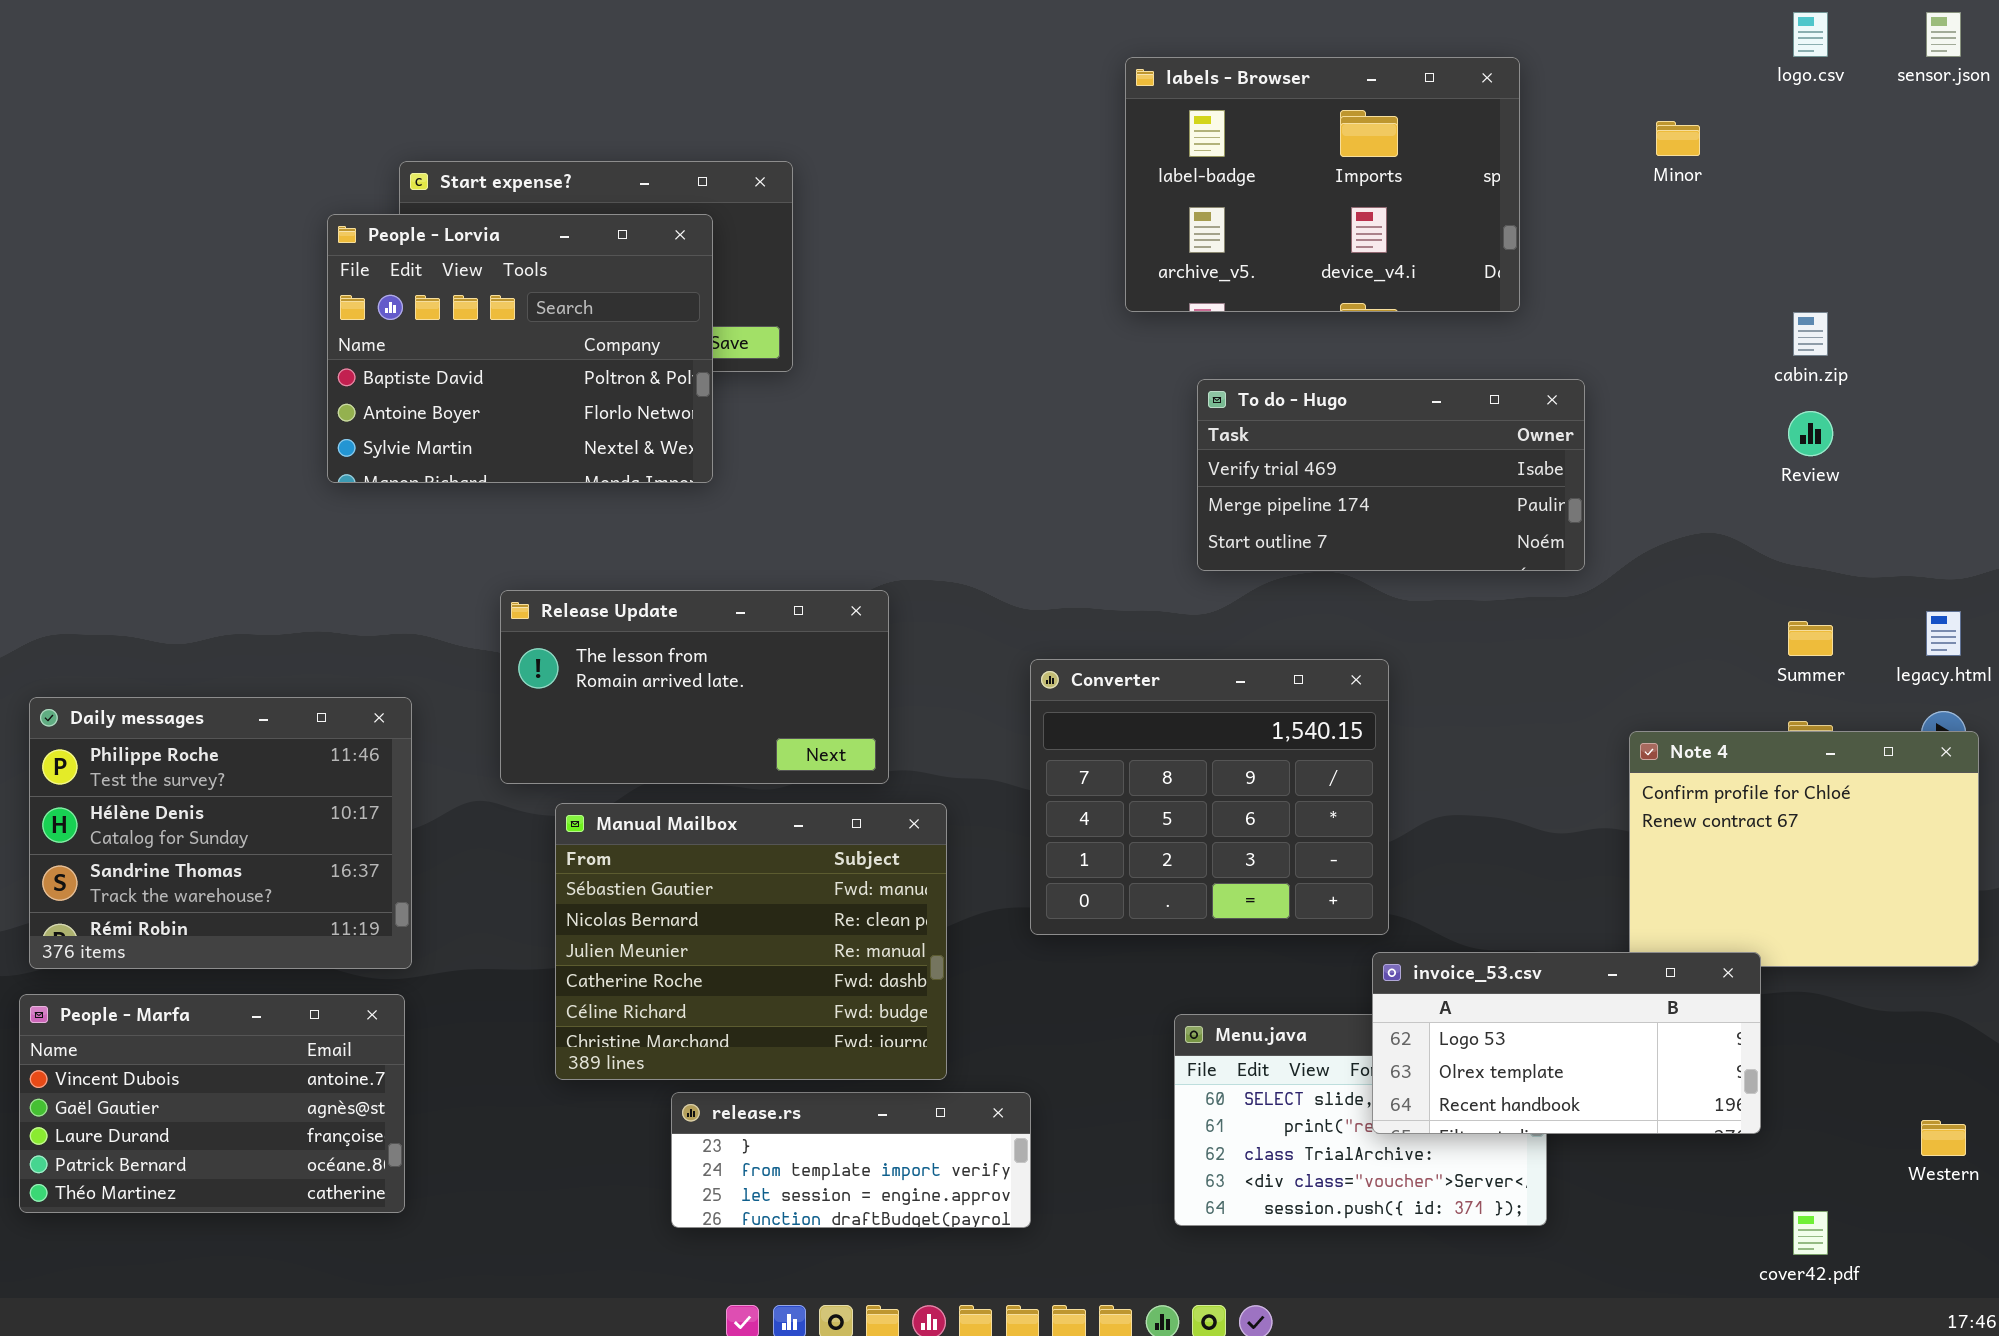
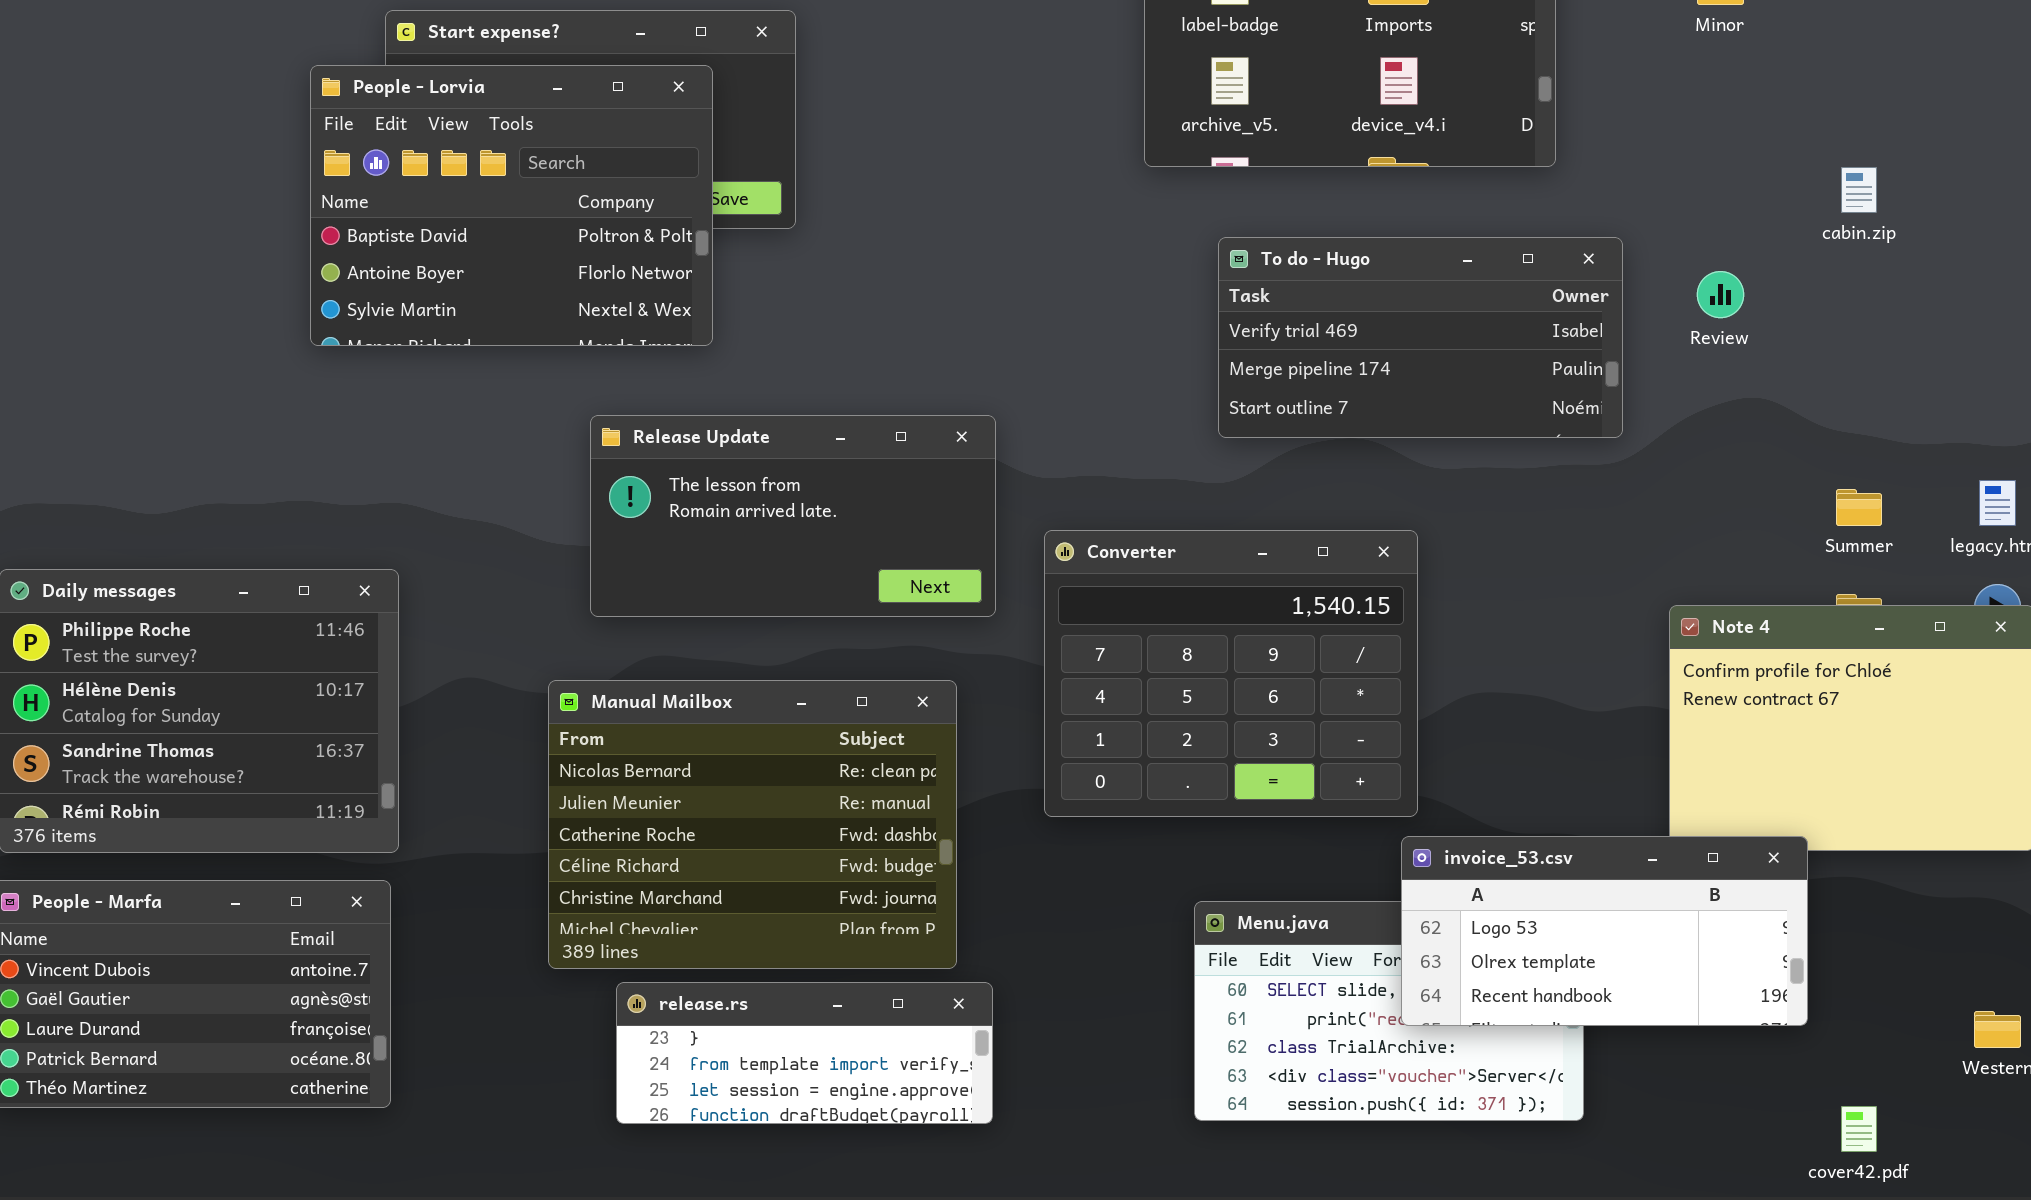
Review: [1788,411,1833,456] -> [1697,271,1744,318], moved
Release Update: [500,590,889,784] -> [590,415,996,617], moved
Manual Mailbox: [555,803,947,1080] -> [548,680,957,969], scrolled down 1 row
release.rs: [671,1092,1031,1228] -> [616,982,993,1124], moved

